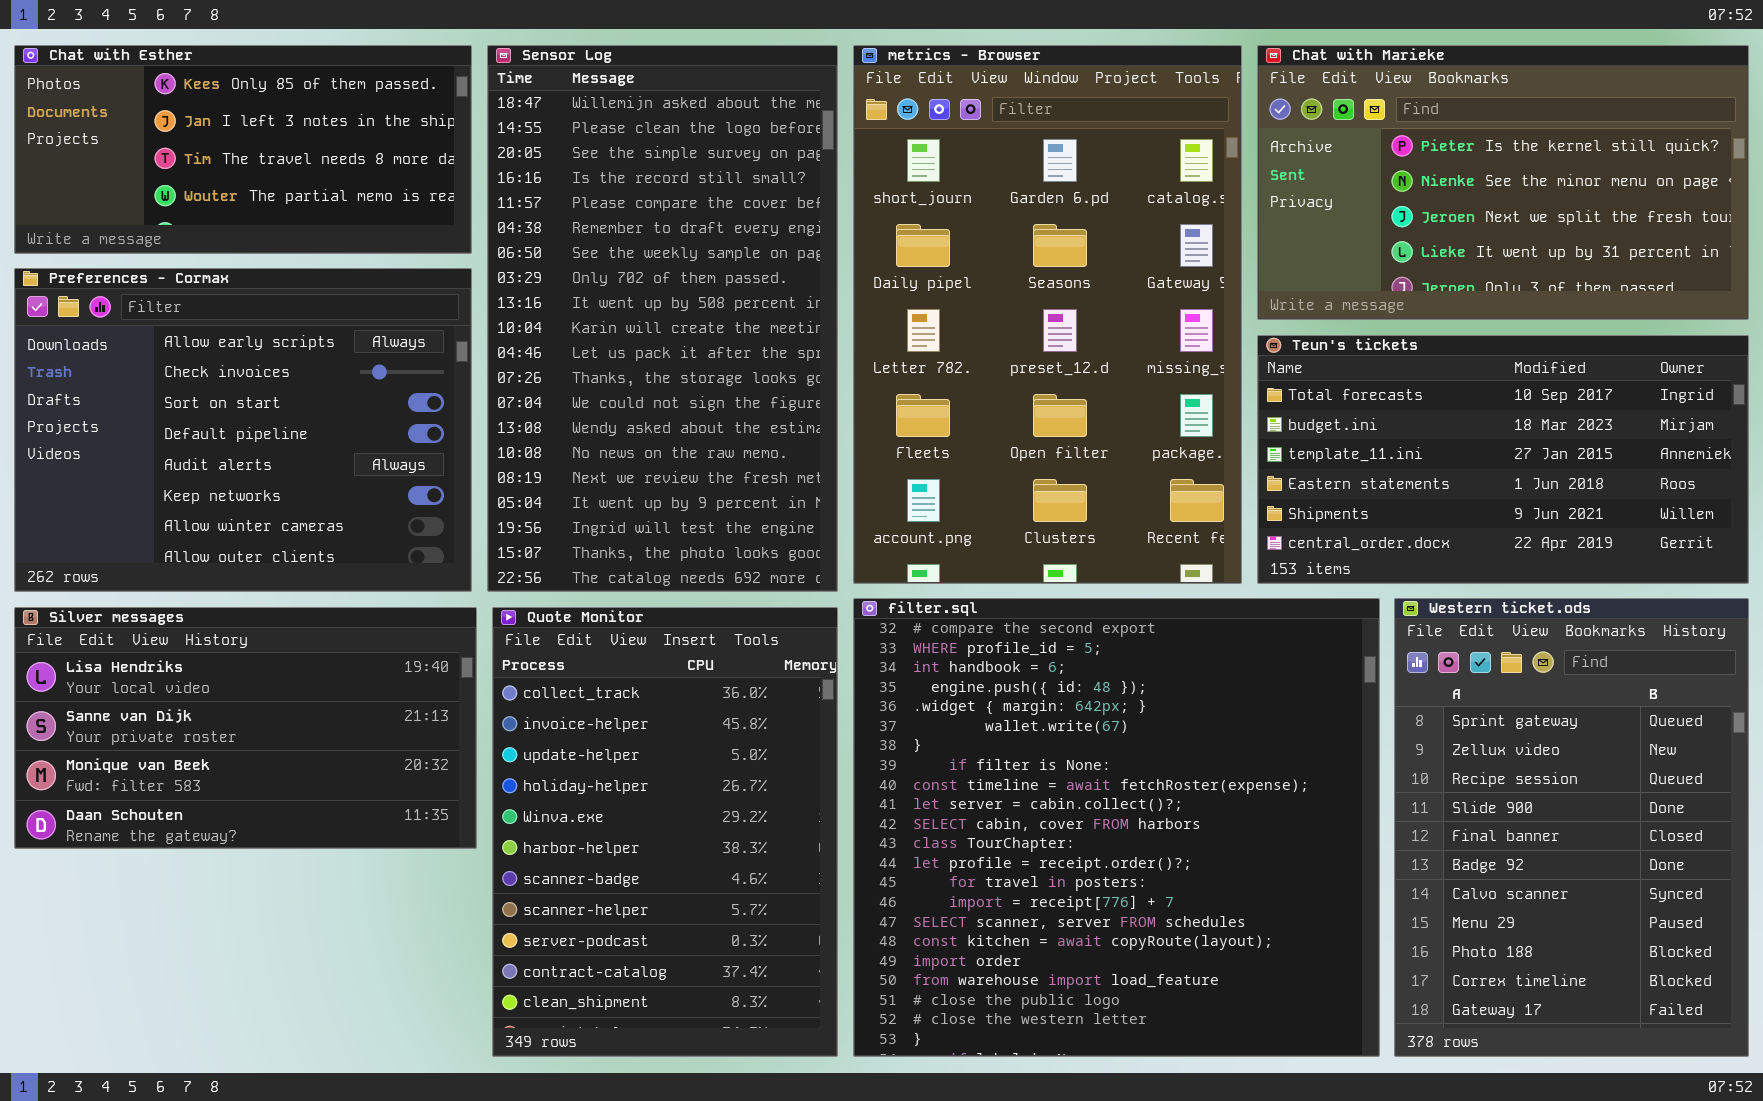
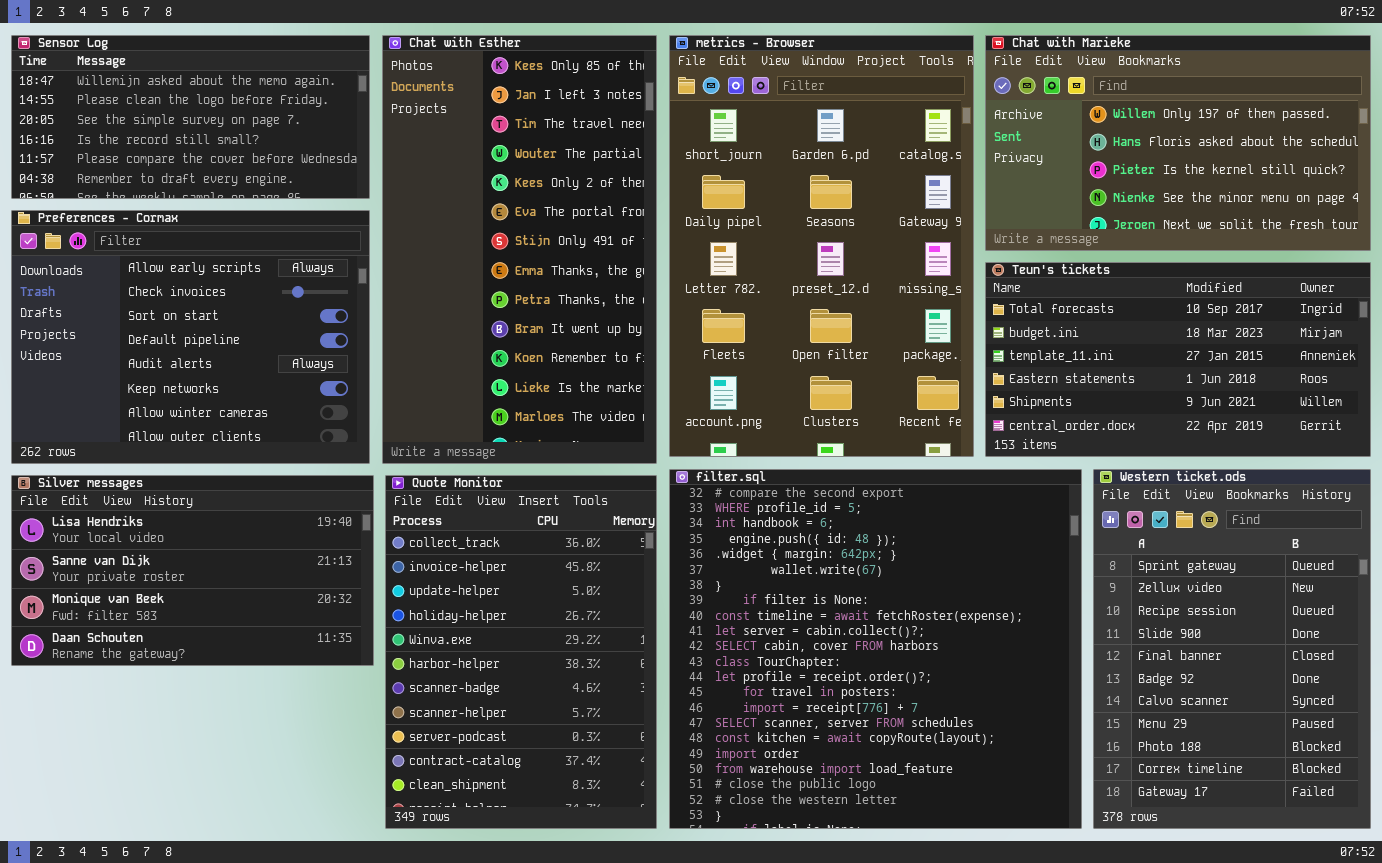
Chat with Esther: [14,45,472,254] -> [382,35,657,464], moved, resized
Sensor Log: [487,45,838,592] -> [11,35,370,199], moved, resized
Chat with Marieke: [1257,45,1749,320] -> [985,35,1371,251], scrolled up 2 rows

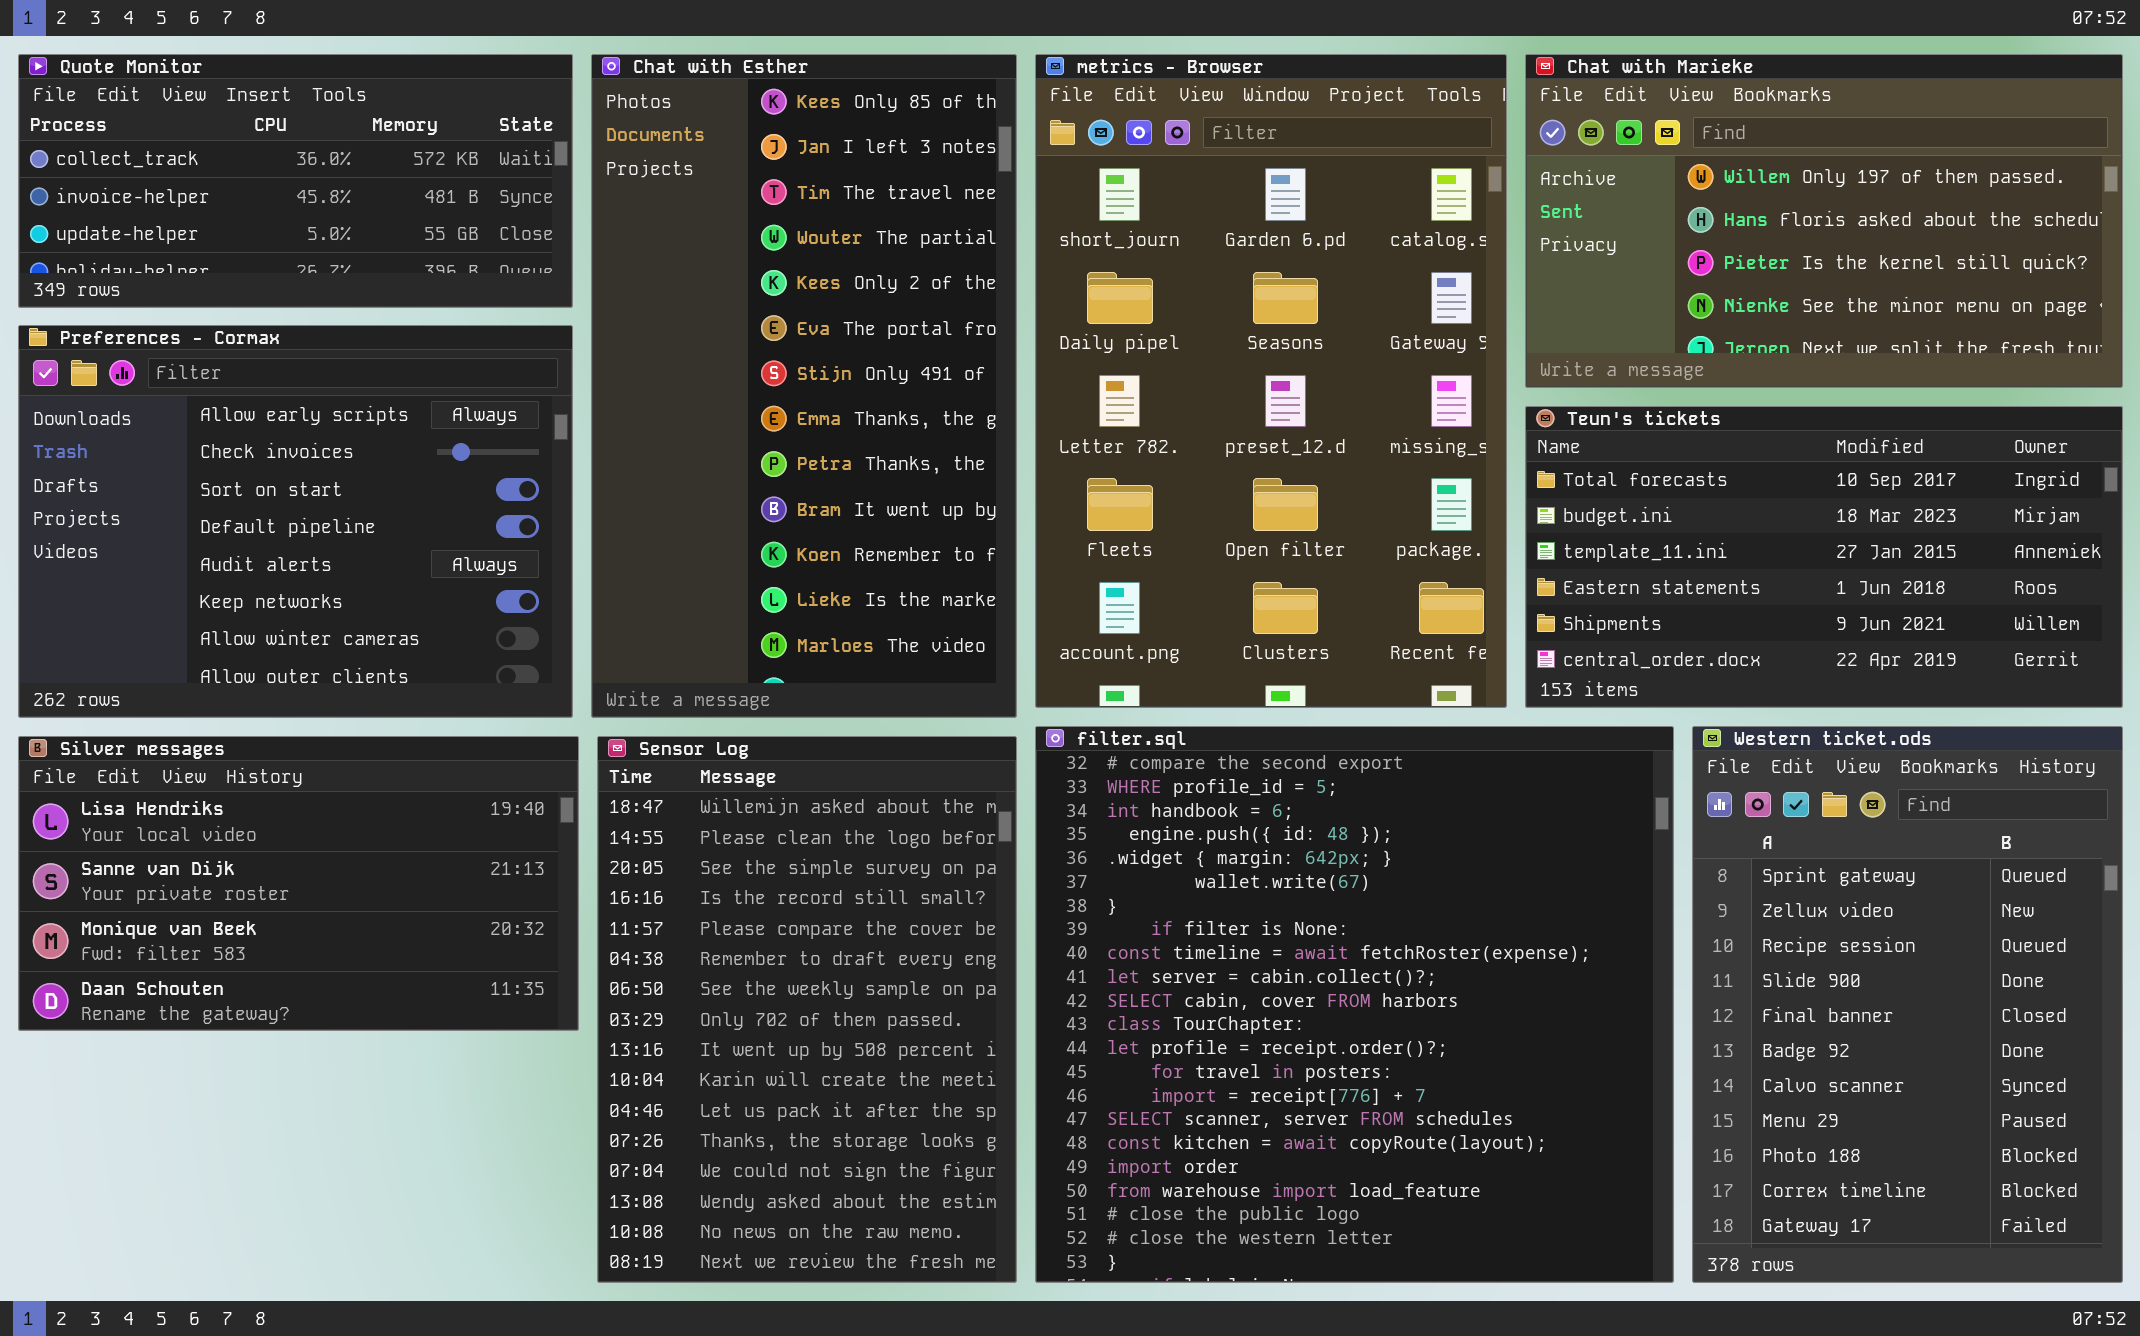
Sensor Log: [11,35,370,199] -> [597,736,1017,1283], moved, resized
Quote Monitor: [385,475,657,829] -> [18,54,573,308], moved, resized

